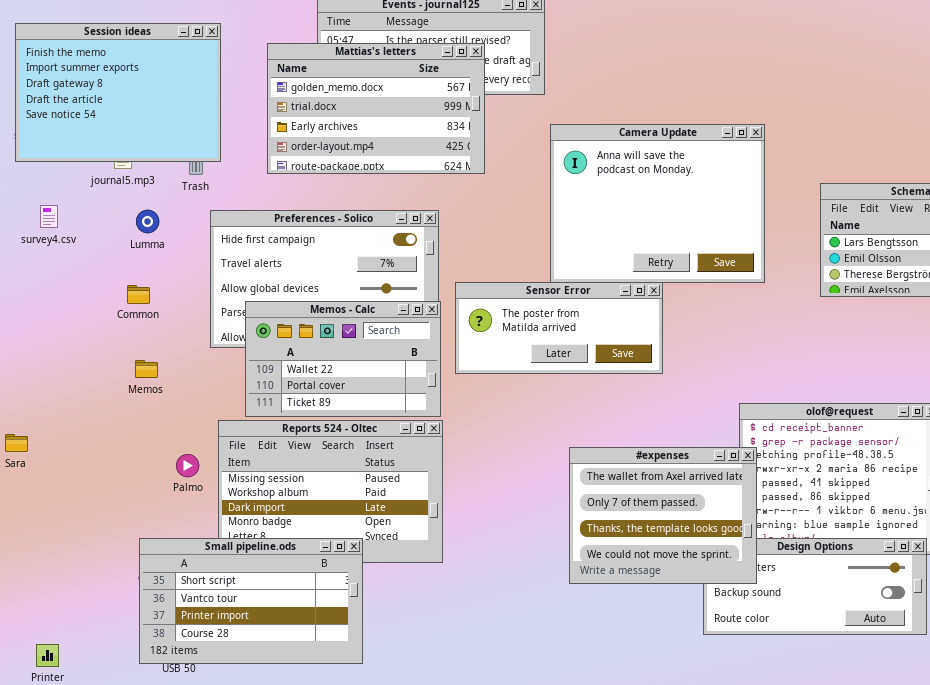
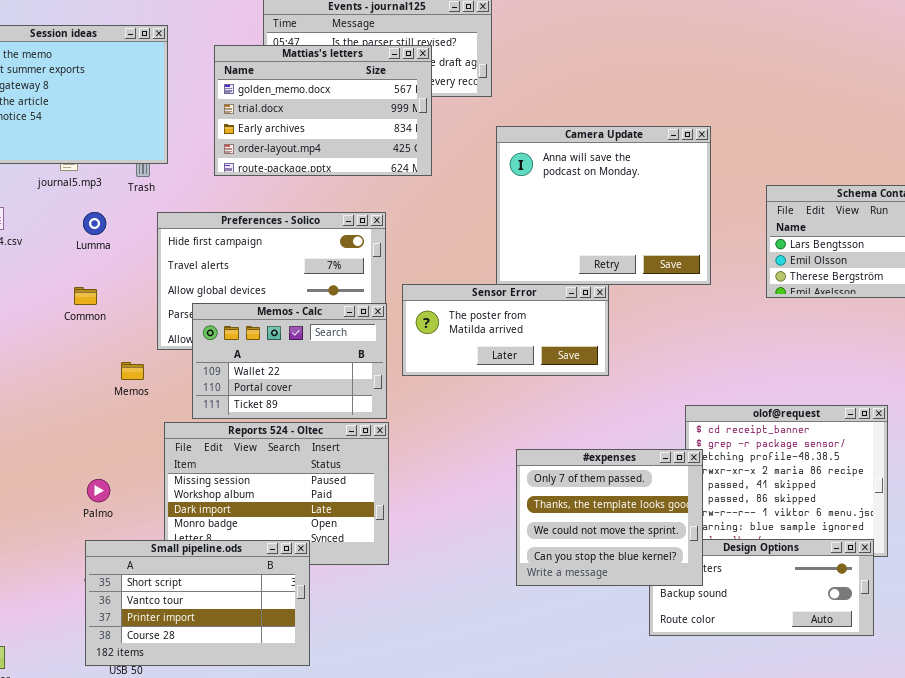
Memos: [135,360,158,378] -> [121,362,144,380], moved
#expenses: [569,447,757,584] -> [516,449,703,586], scrolled down 1 row
Palmo: [176,454,199,477] -> [87,479,110,502], moved

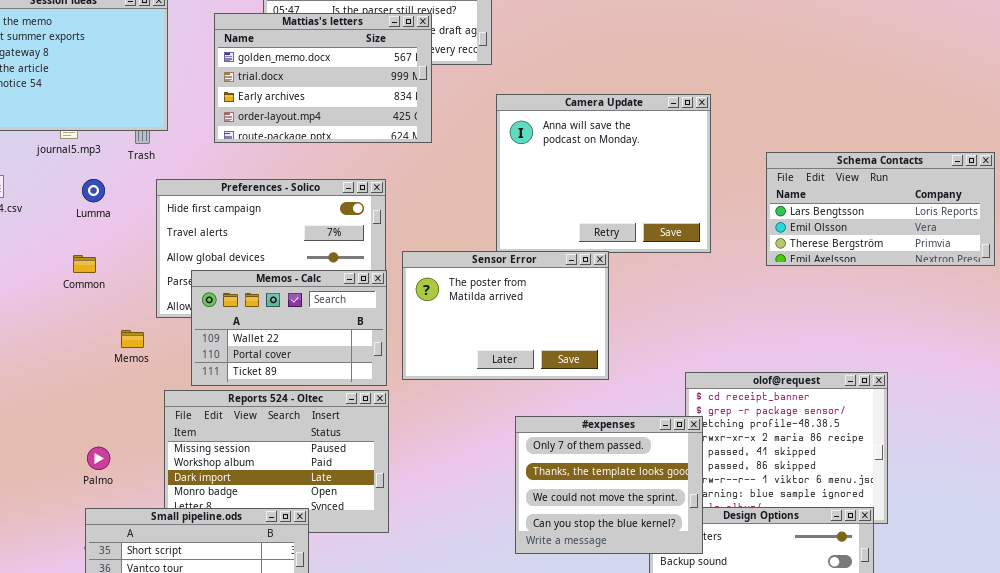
Sensor Error: [402,284,609,376] -> [402,251,609,380], resized

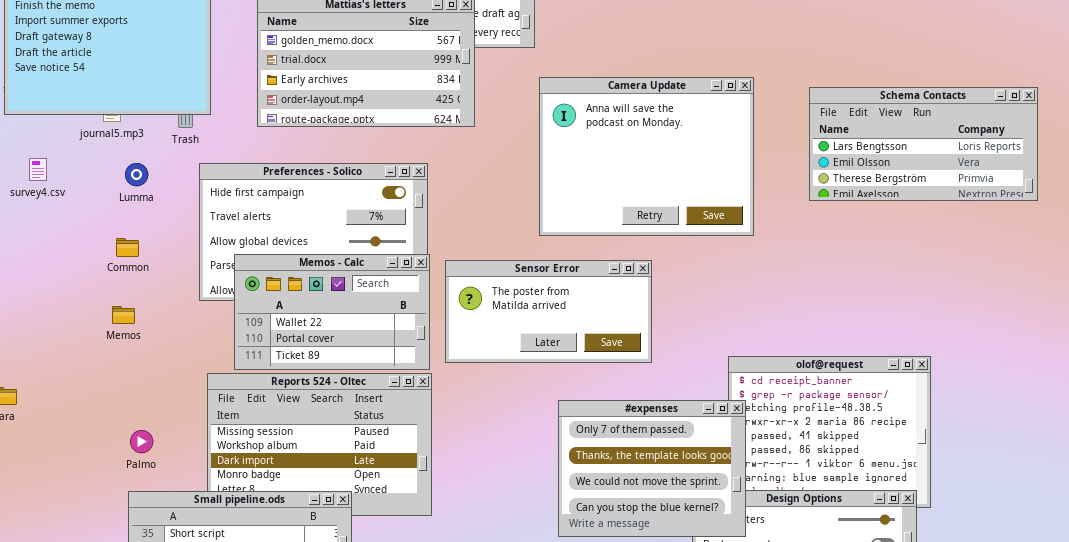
Schema Contacts: [766,152,995,266] -> [809,87,1038,201], moved
Sensor Error: [402,251,609,380] -> [445,260,652,363], resized
Memos: [121,330,144,348] -> [112,306,135,324], moved

